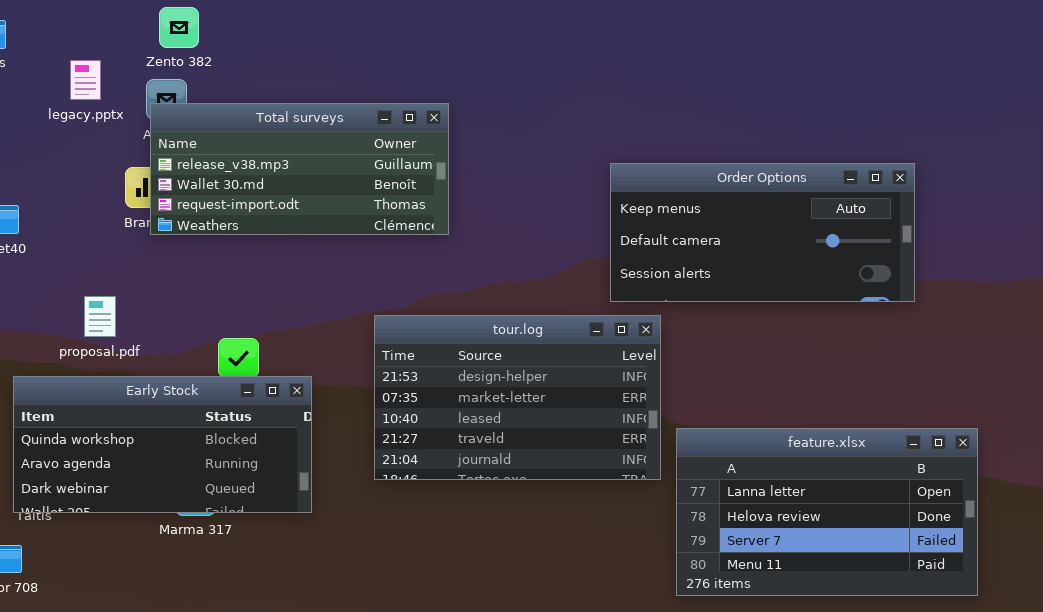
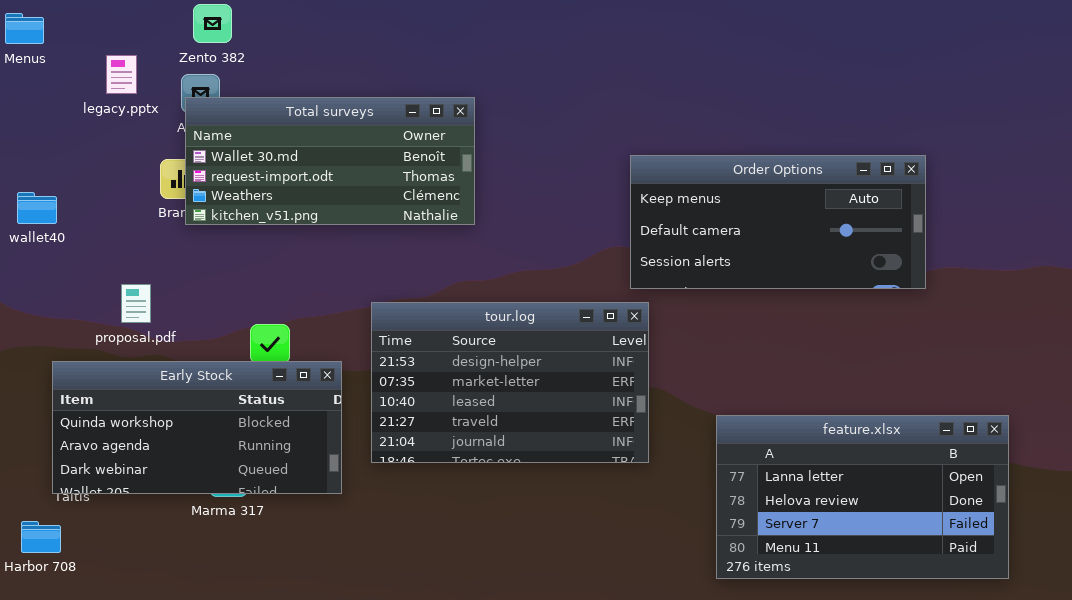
Total surveys: [150,103,449,235] -> [185,97,475,225], scrolled down 1 row
tour.log: [374,315,661,480] -> [371,302,649,463], moved
feature.xlsx: [676,428,978,596] -> [716,415,1009,579], moved

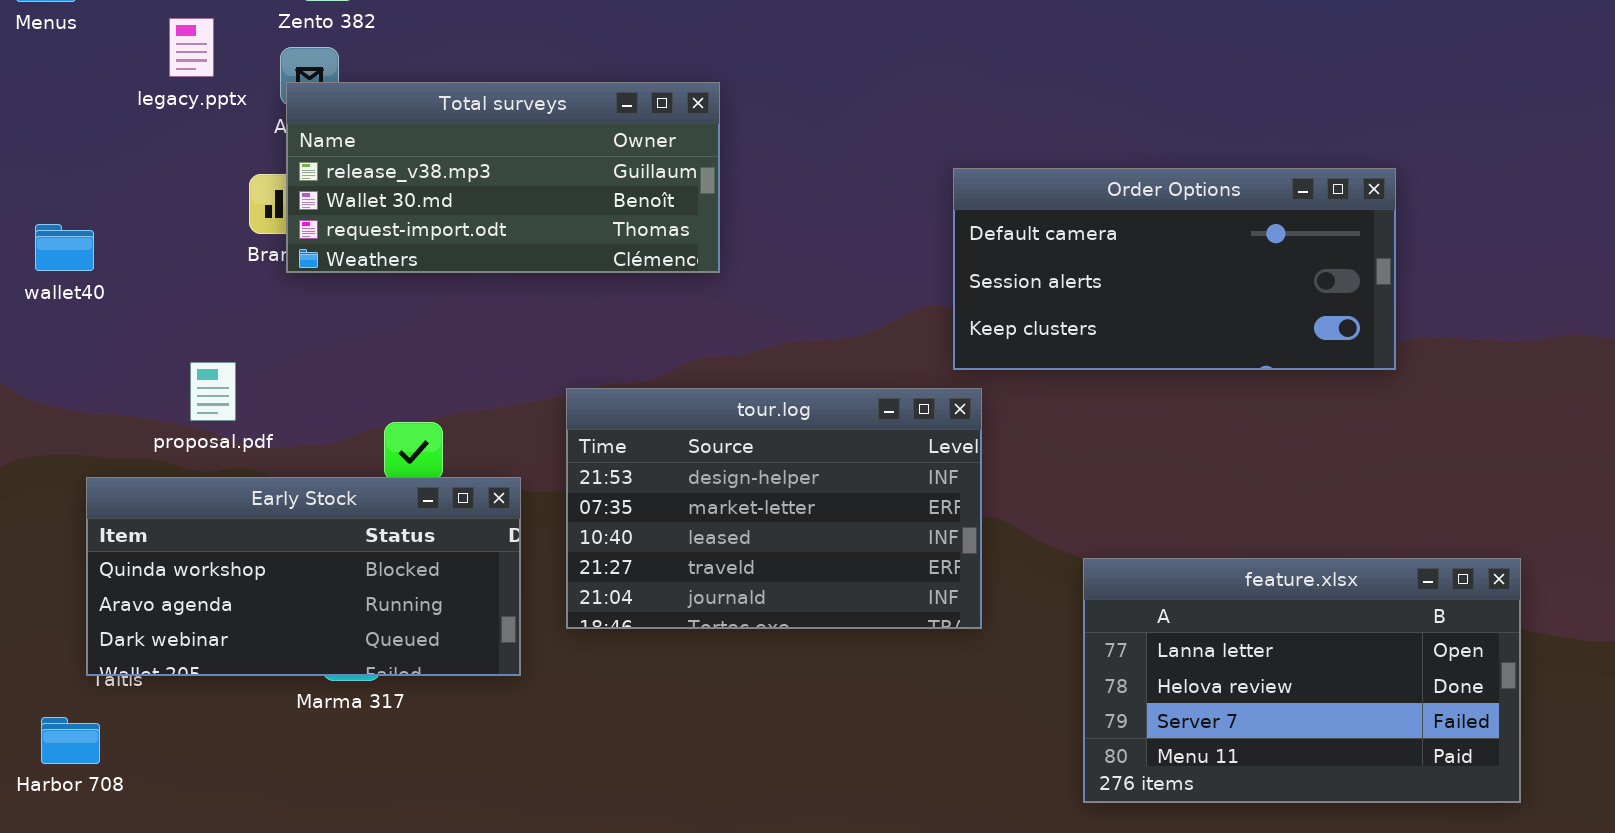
Total surveys: [185,97,475,225] -> [286,82,720,273], scrolled up 1 row
Order Options: [630,155,926,289] -> [953,168,1396,370], scrolled down 1 row

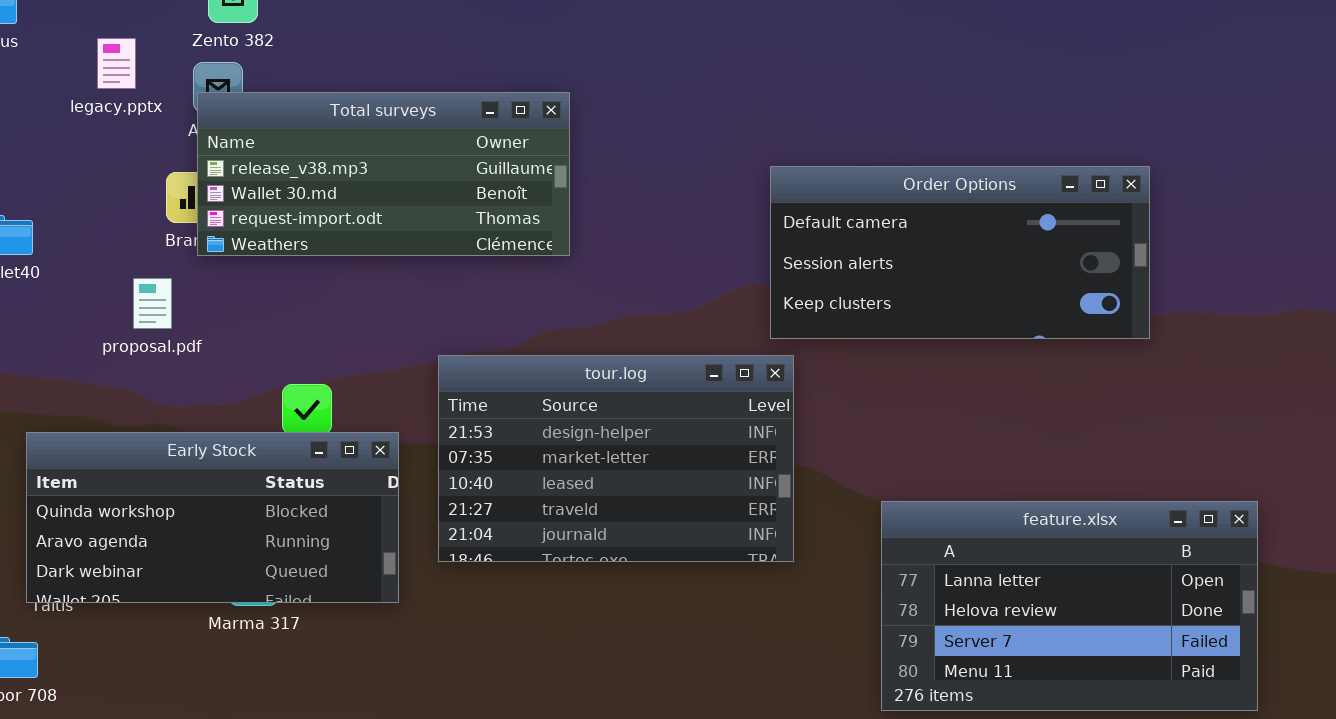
proposal.pdf: [190,362,236,421] -> [133,278,172,329], moved

